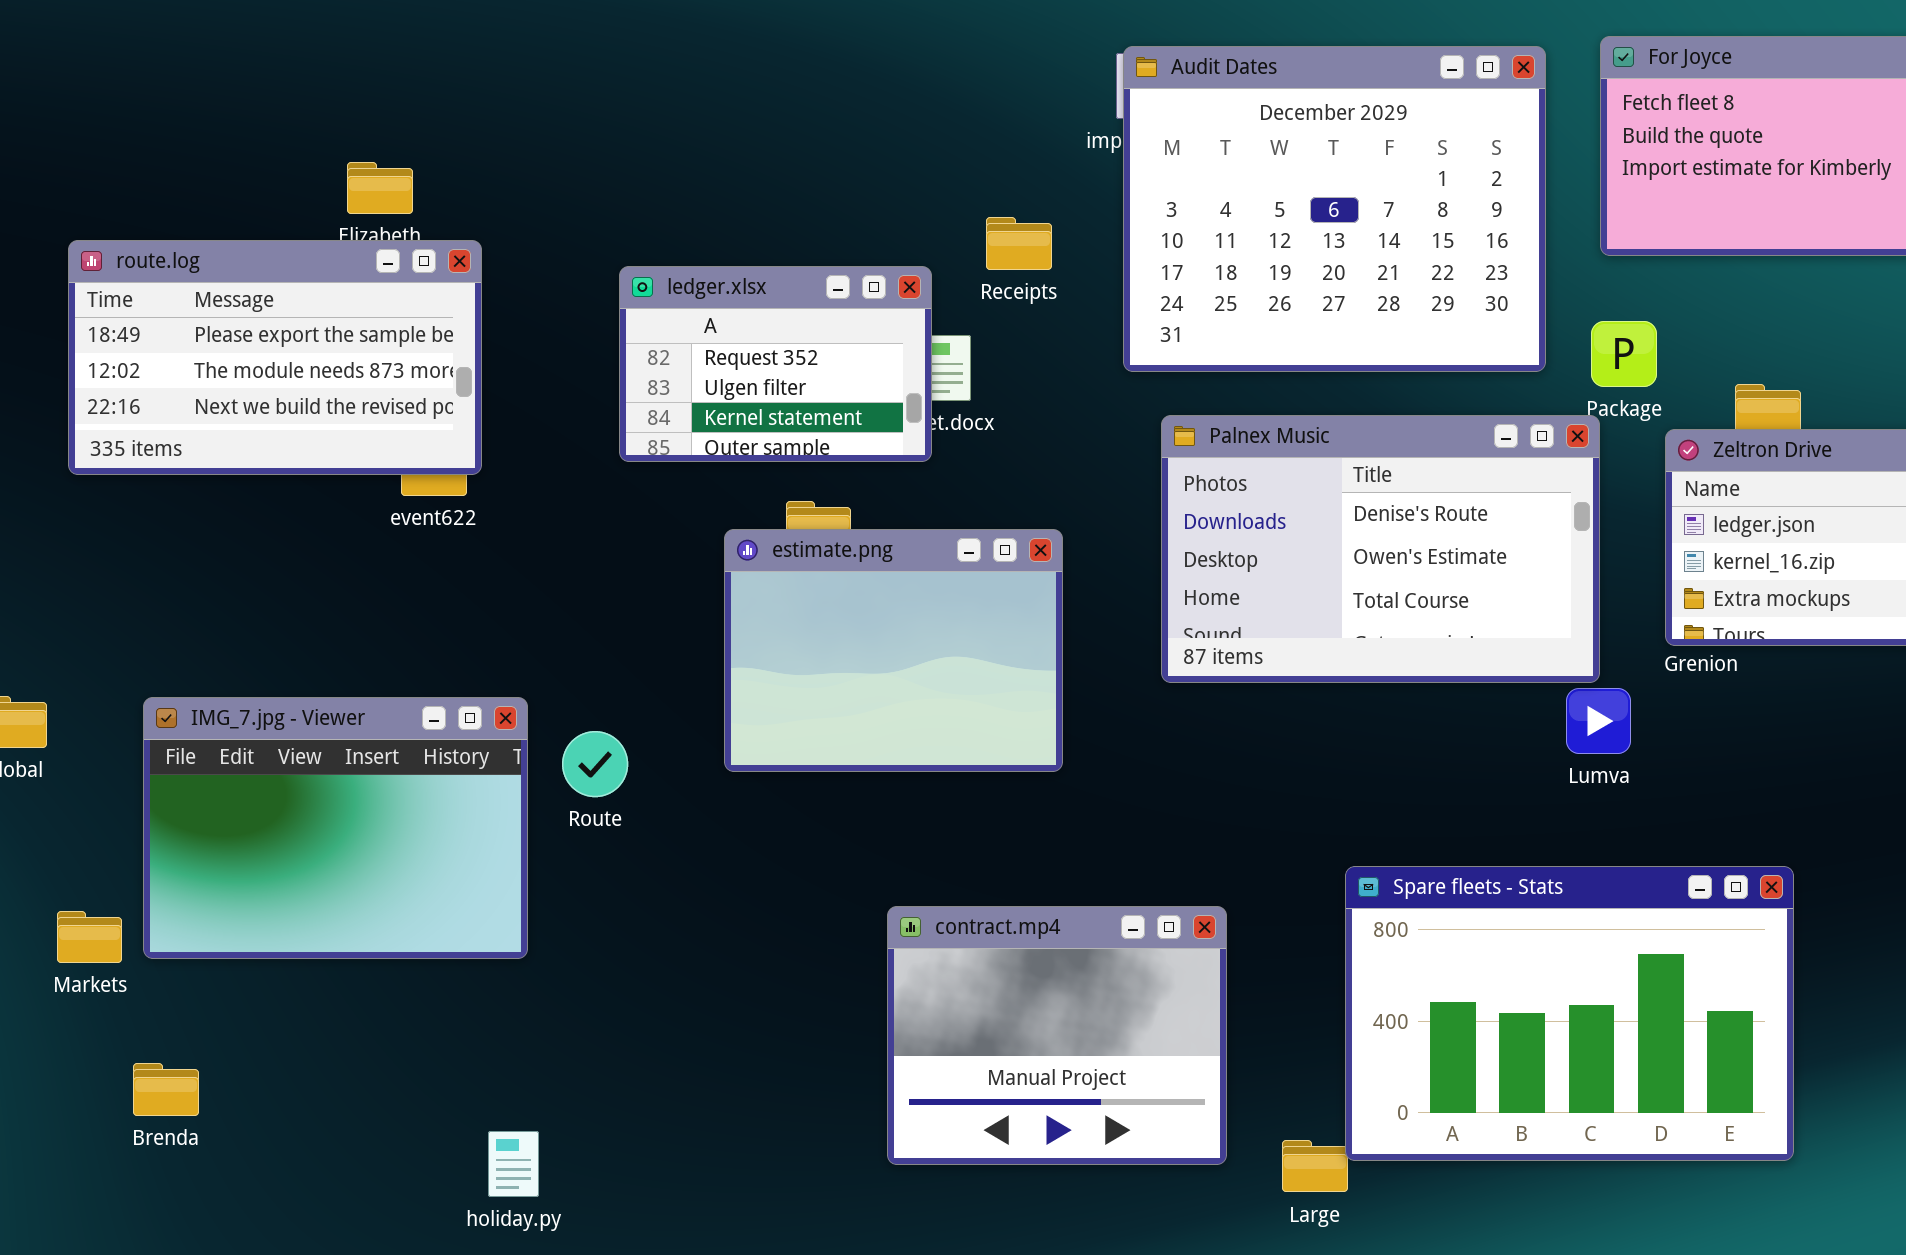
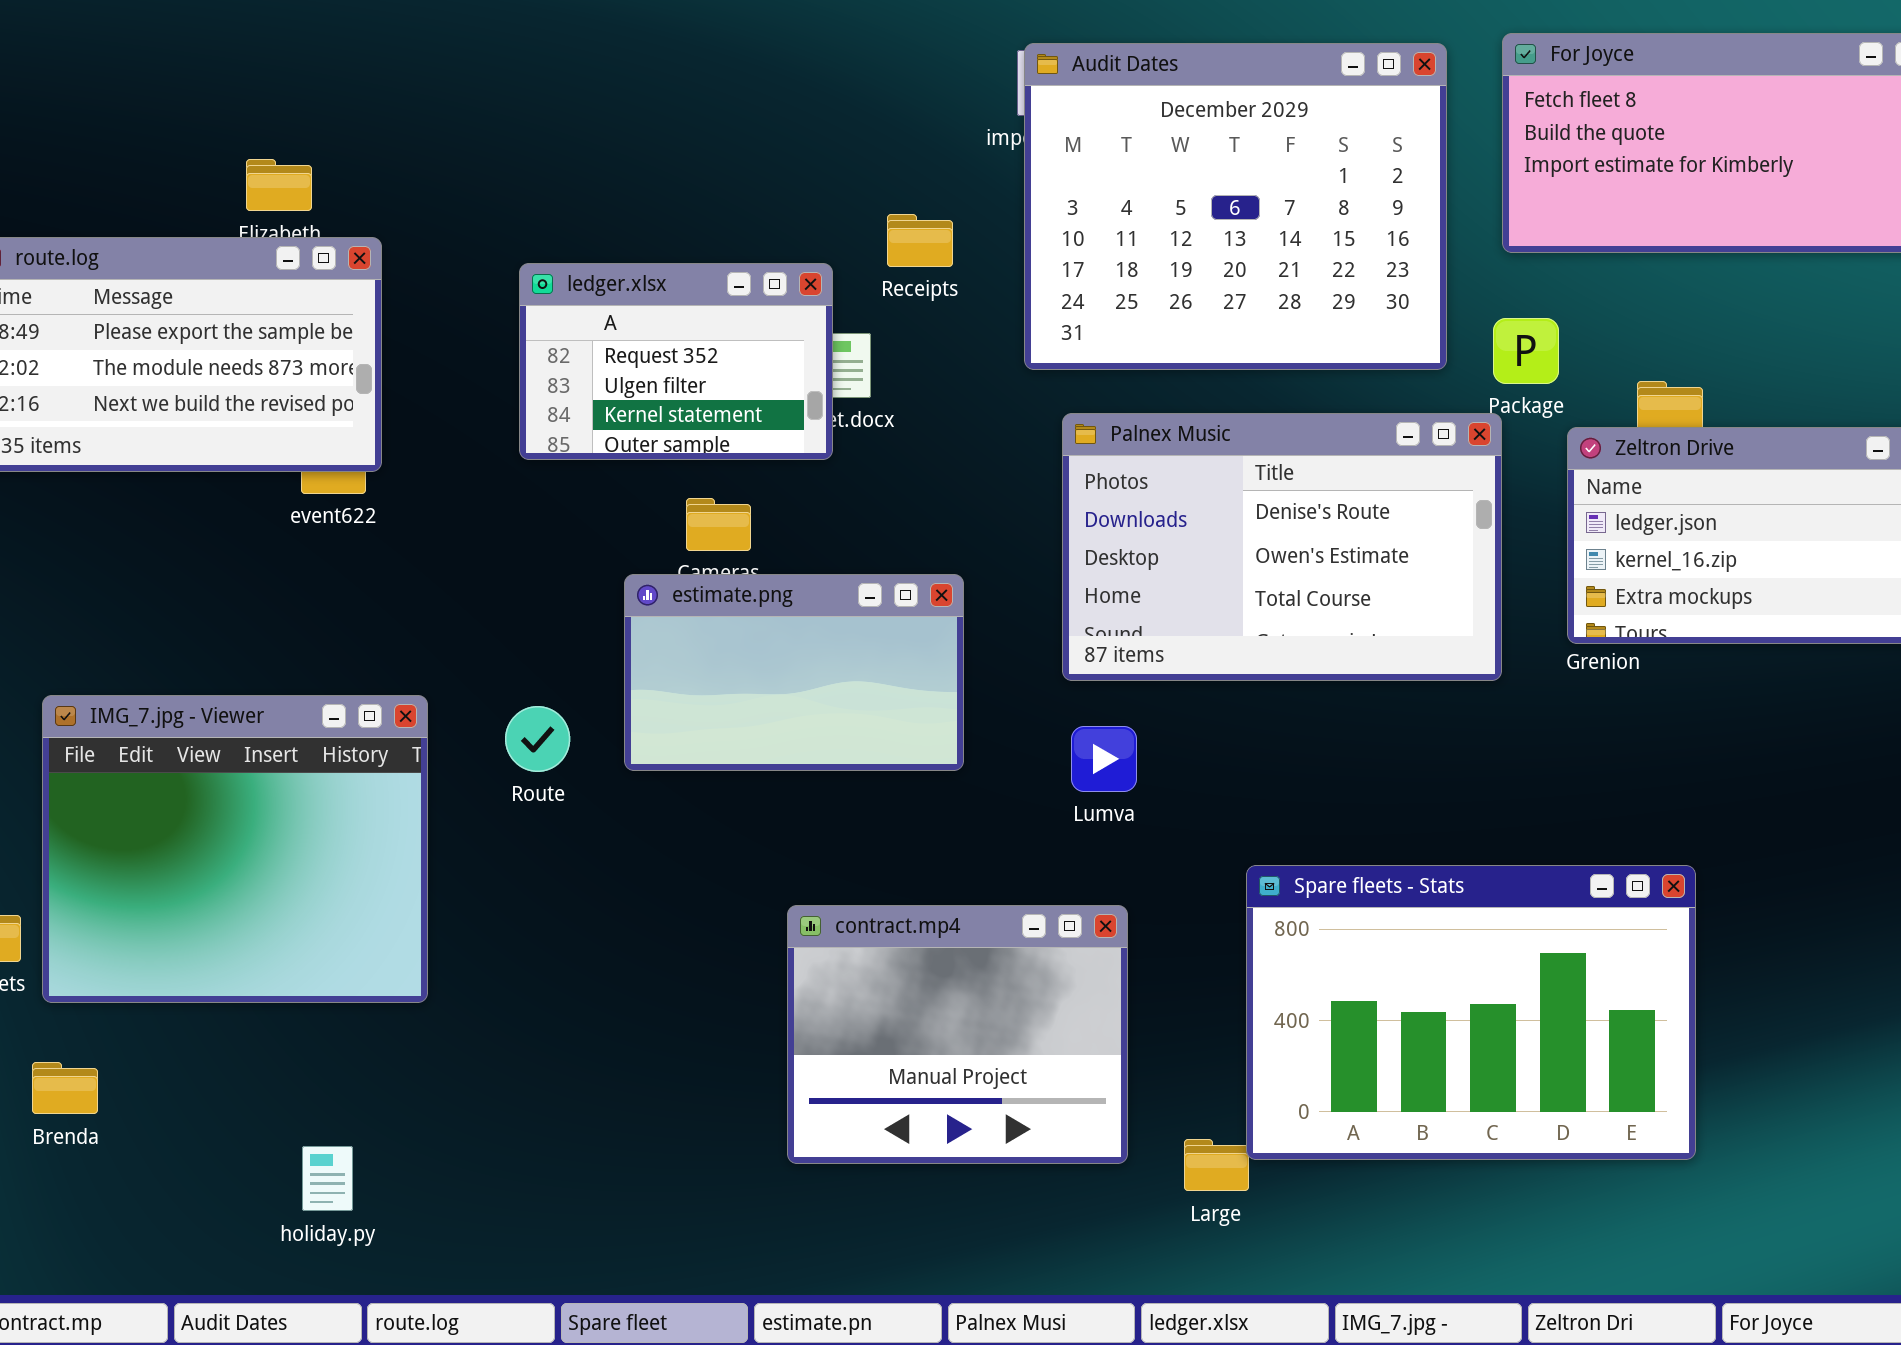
estimate.png: [724,529,1063,772] -> [624,574,964,771], resized
Lumva: [1566,688,1631,754] -> [1071,726,1137,792], moved
IMG_7.jpg - Viewer: [143,697,528,959] -> [42,695,428,1003], resized
Route: [562,731,628,797] -> [505,706,570,772], moved
holiday.py: [488,1131,539,1197] -> [302,1146,353,1211], moved

